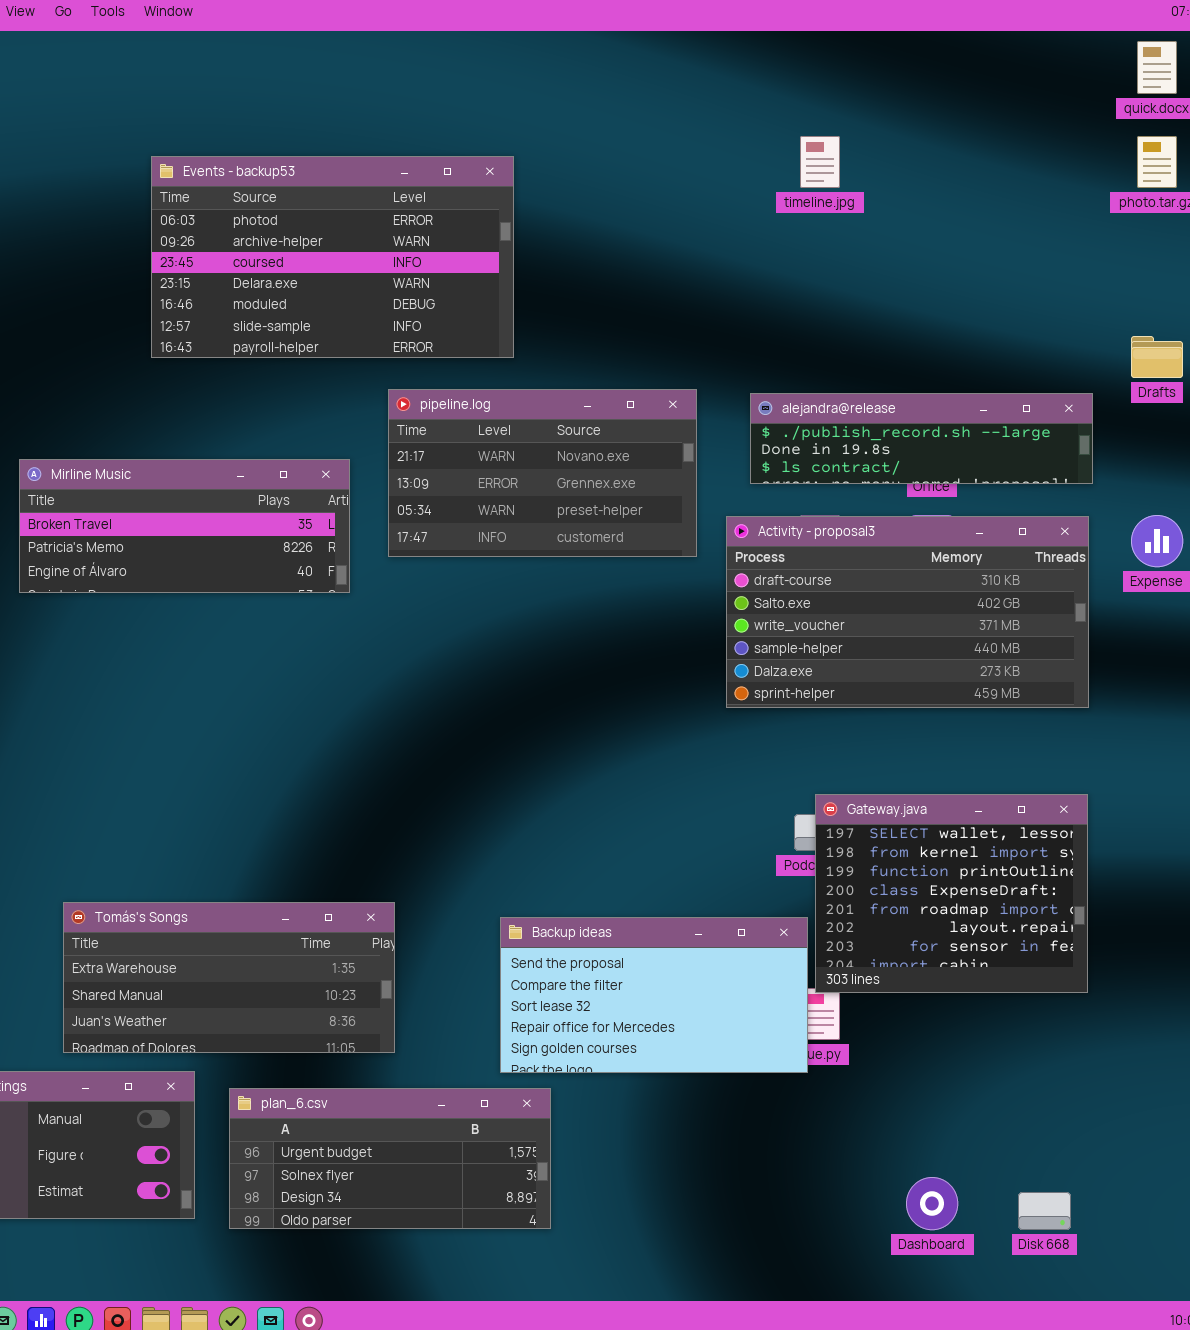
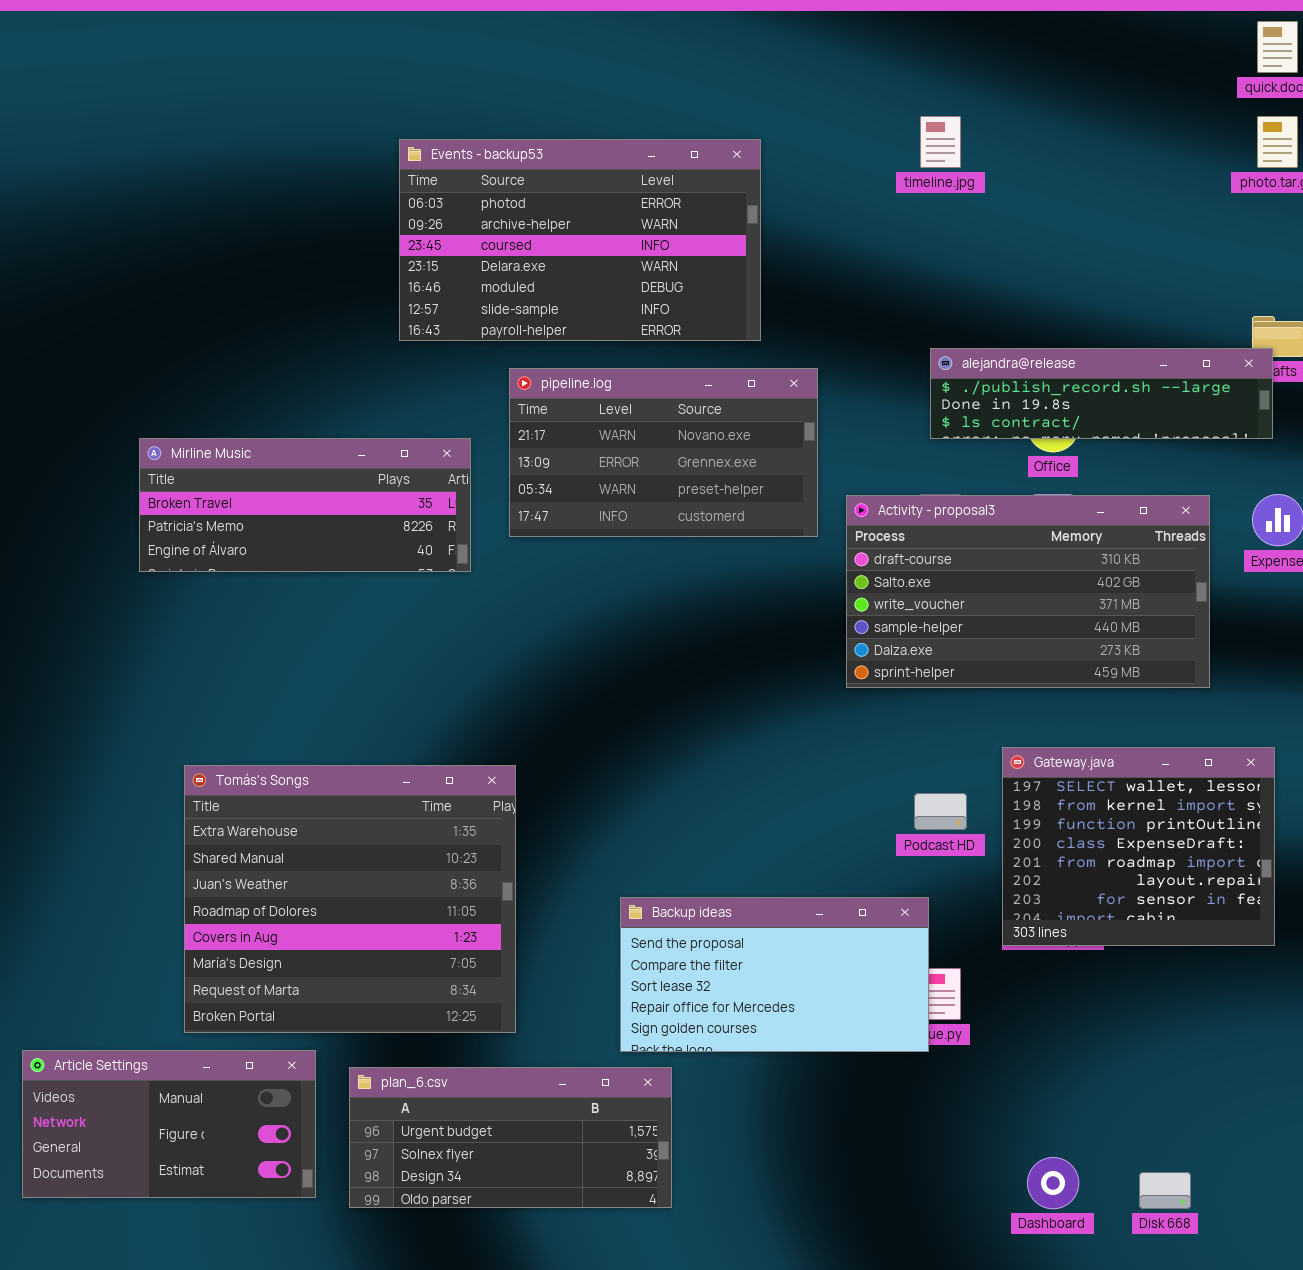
Events - backup53: [151,156,514,358] -> [399,139,761,341], moved
alejandra@release: [750,393,1093,484] -> [930,348,1273,439], moved
Gateway.java: [815,794,1088,993] -> [1002,747,1275,946], moved
Tomás's Songs: [63,902,395,1053] -> [184,765,516,1033], resized

